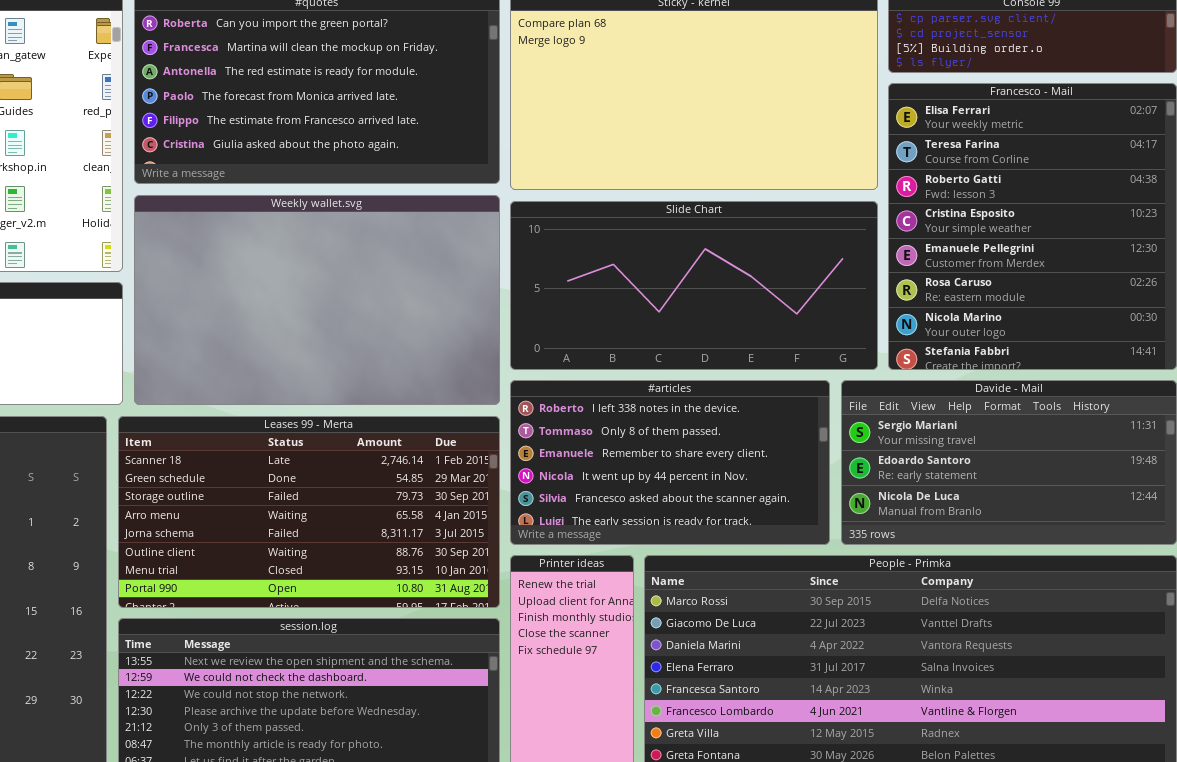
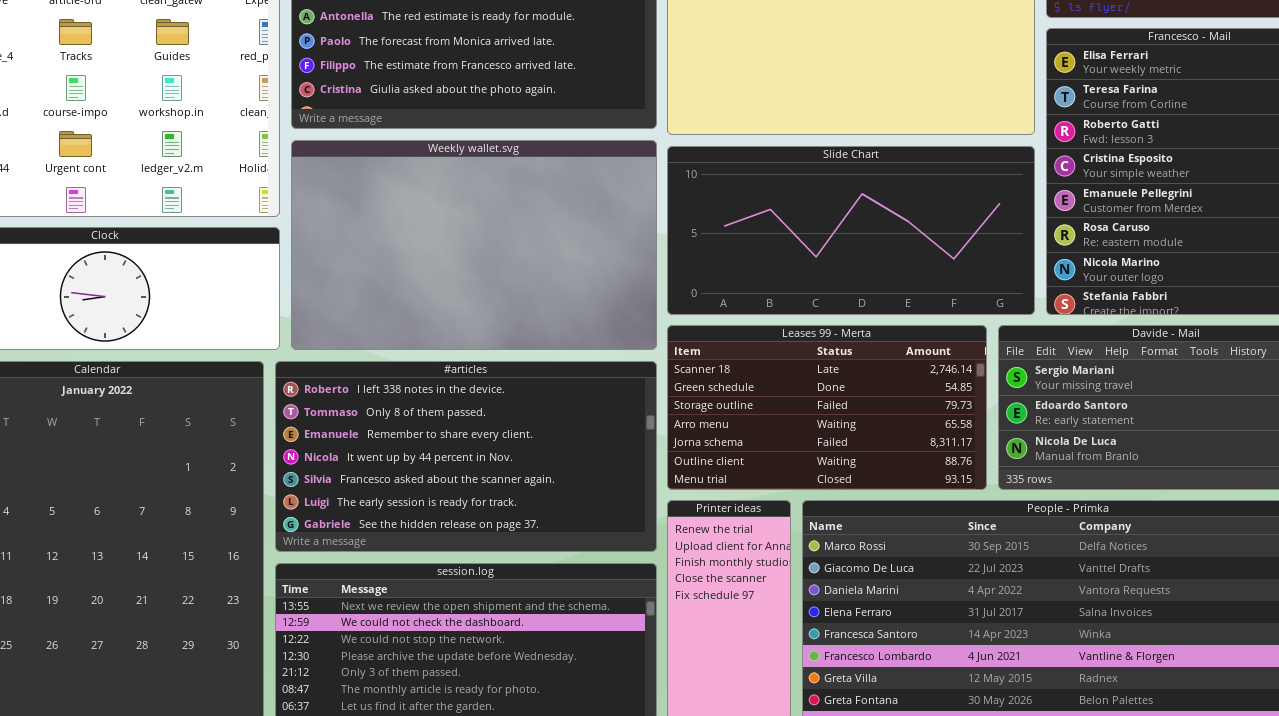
#articles: [510,380,830,545] -> [275,361,657,552], moved, resized
Leases 99 - Merta: [118,416,500,608] -> [667,325,987,490], moved, resized

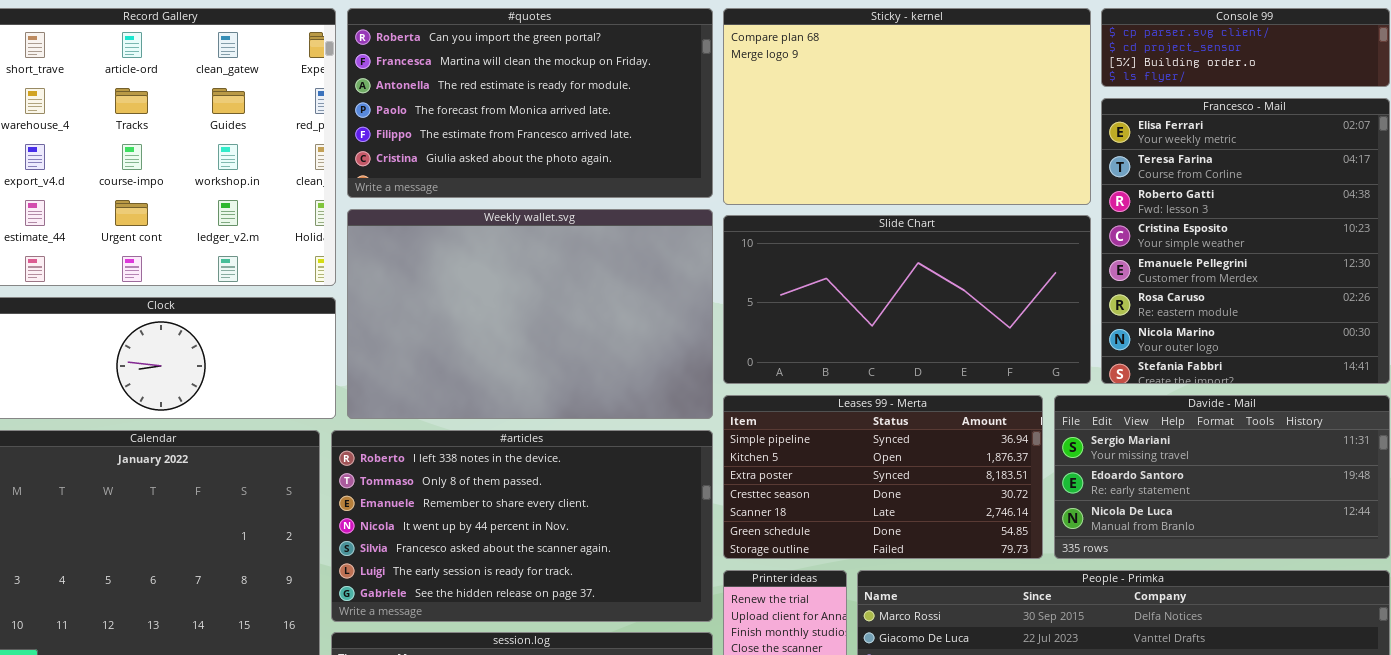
Leases 99 - Merta: [667,325,987,490] -> [723,395,1043,559], scrolled up 4 rows

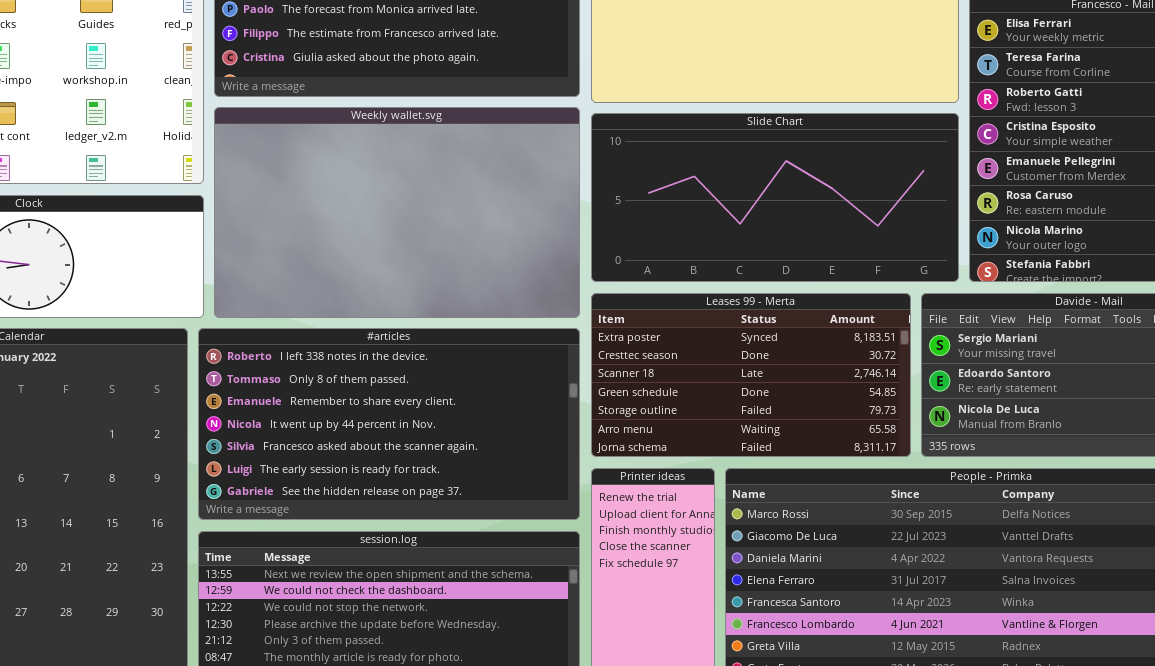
Leases 99 - Merta: [723,395,1043,559] -> [591,293,911,457], scrolled down 2 rows

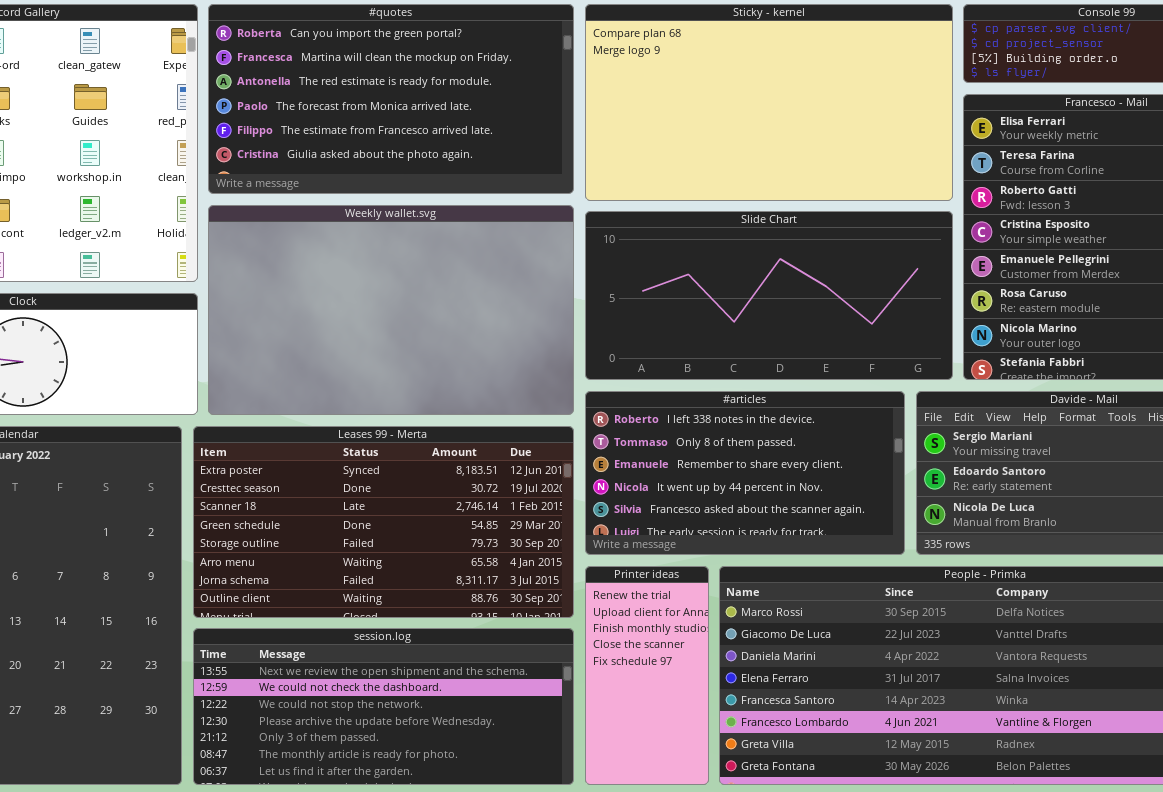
Leases 99 - Merta: [591,293,911,457] -> [193,426,574,618], moved, resized
#articles: [198,328,580,520] -> [585,391,905,555], moved, resized

